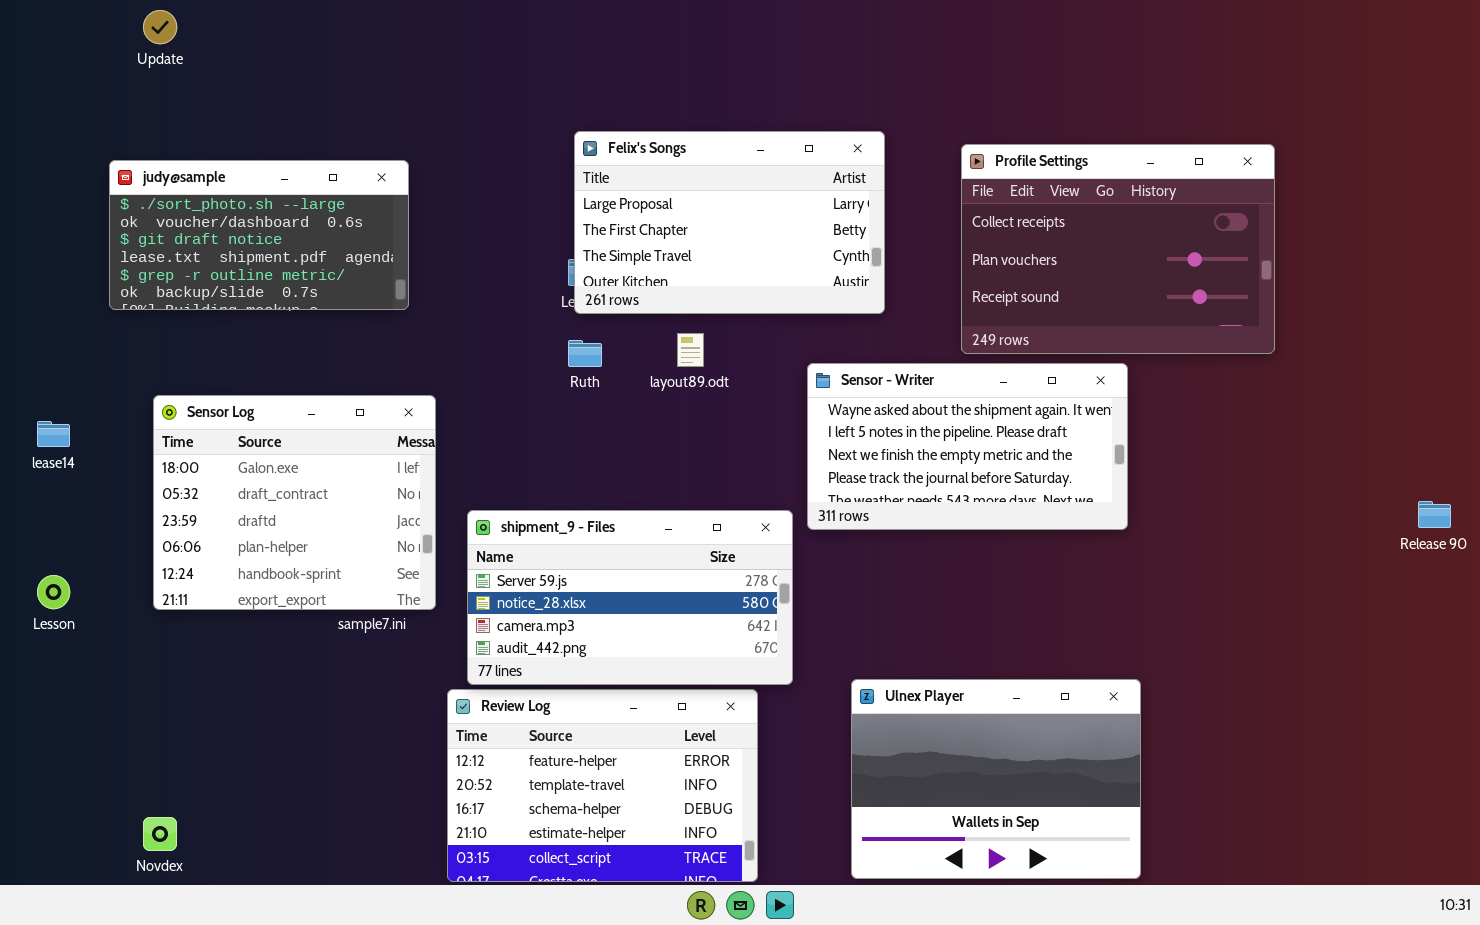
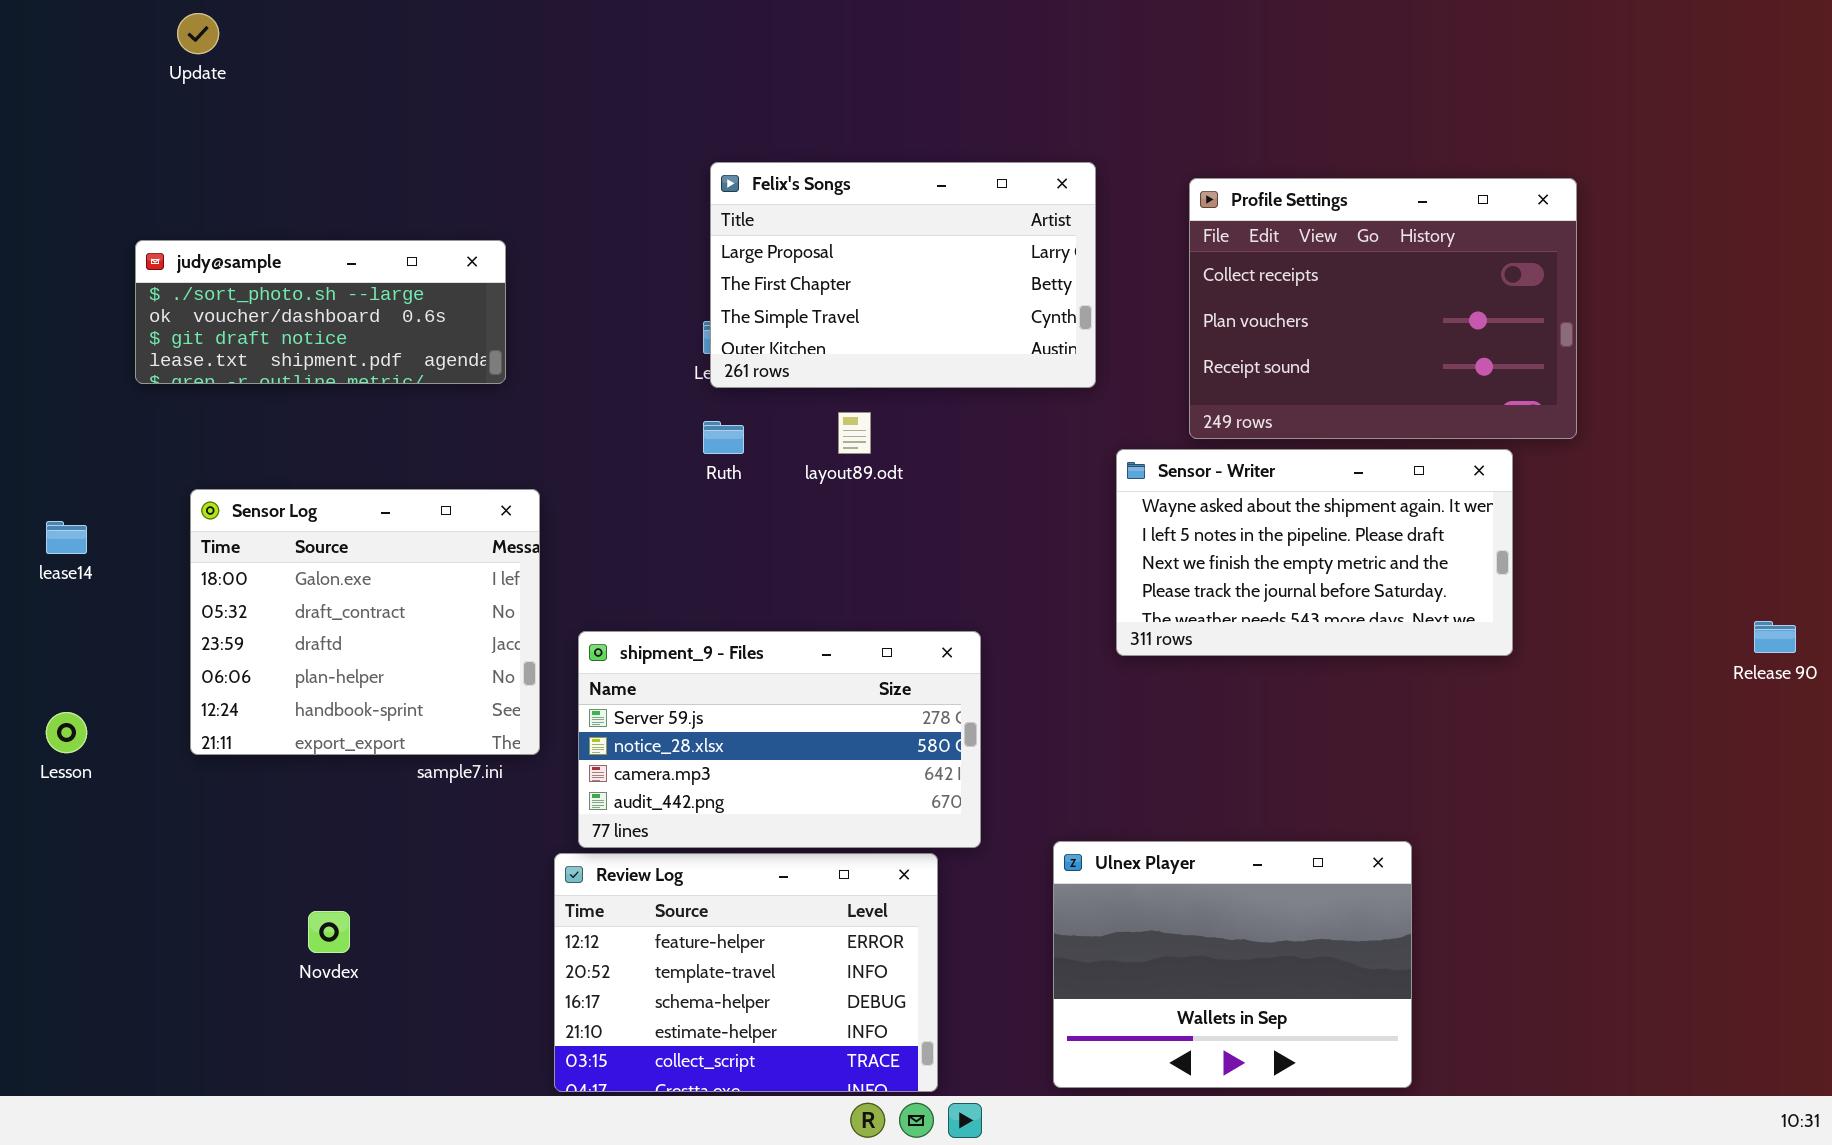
judy@sample: [109,160,409,310] -> [135,240,506,384], resized
Sensor - Writer: [807,363,1128,530] -> [1116,449,1513,656], moved
Novdex: [143,817,177,851] -> [308,911,350,953], moved

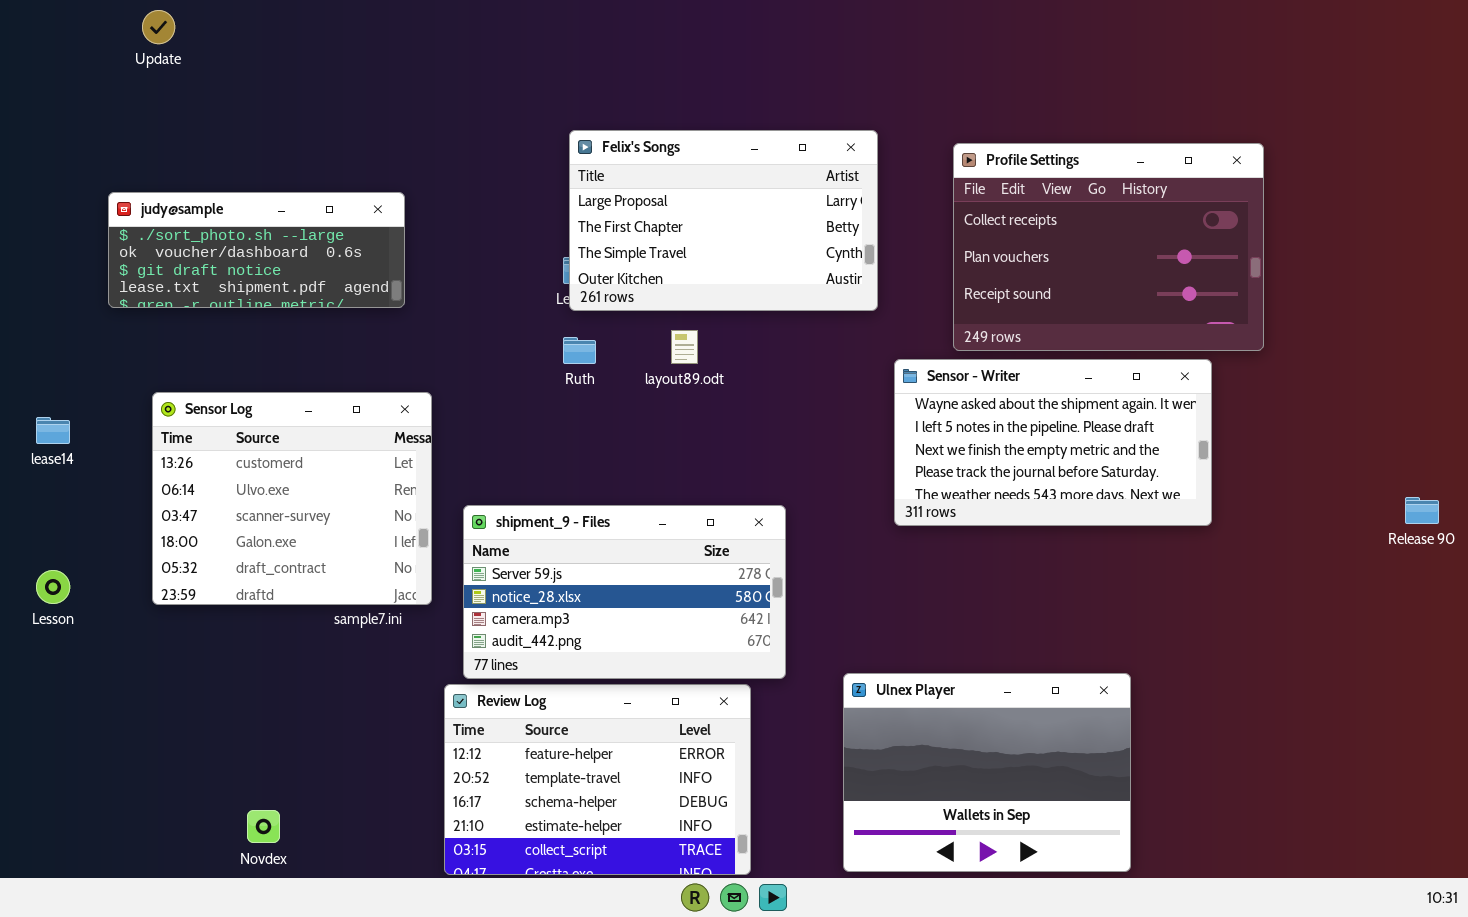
Sensor Log: [190,489,540,755] -> [152,392,432,605], scrolled up 3 rows
Novdex: [308,911,350,953] -> [247,810,280,843], moved

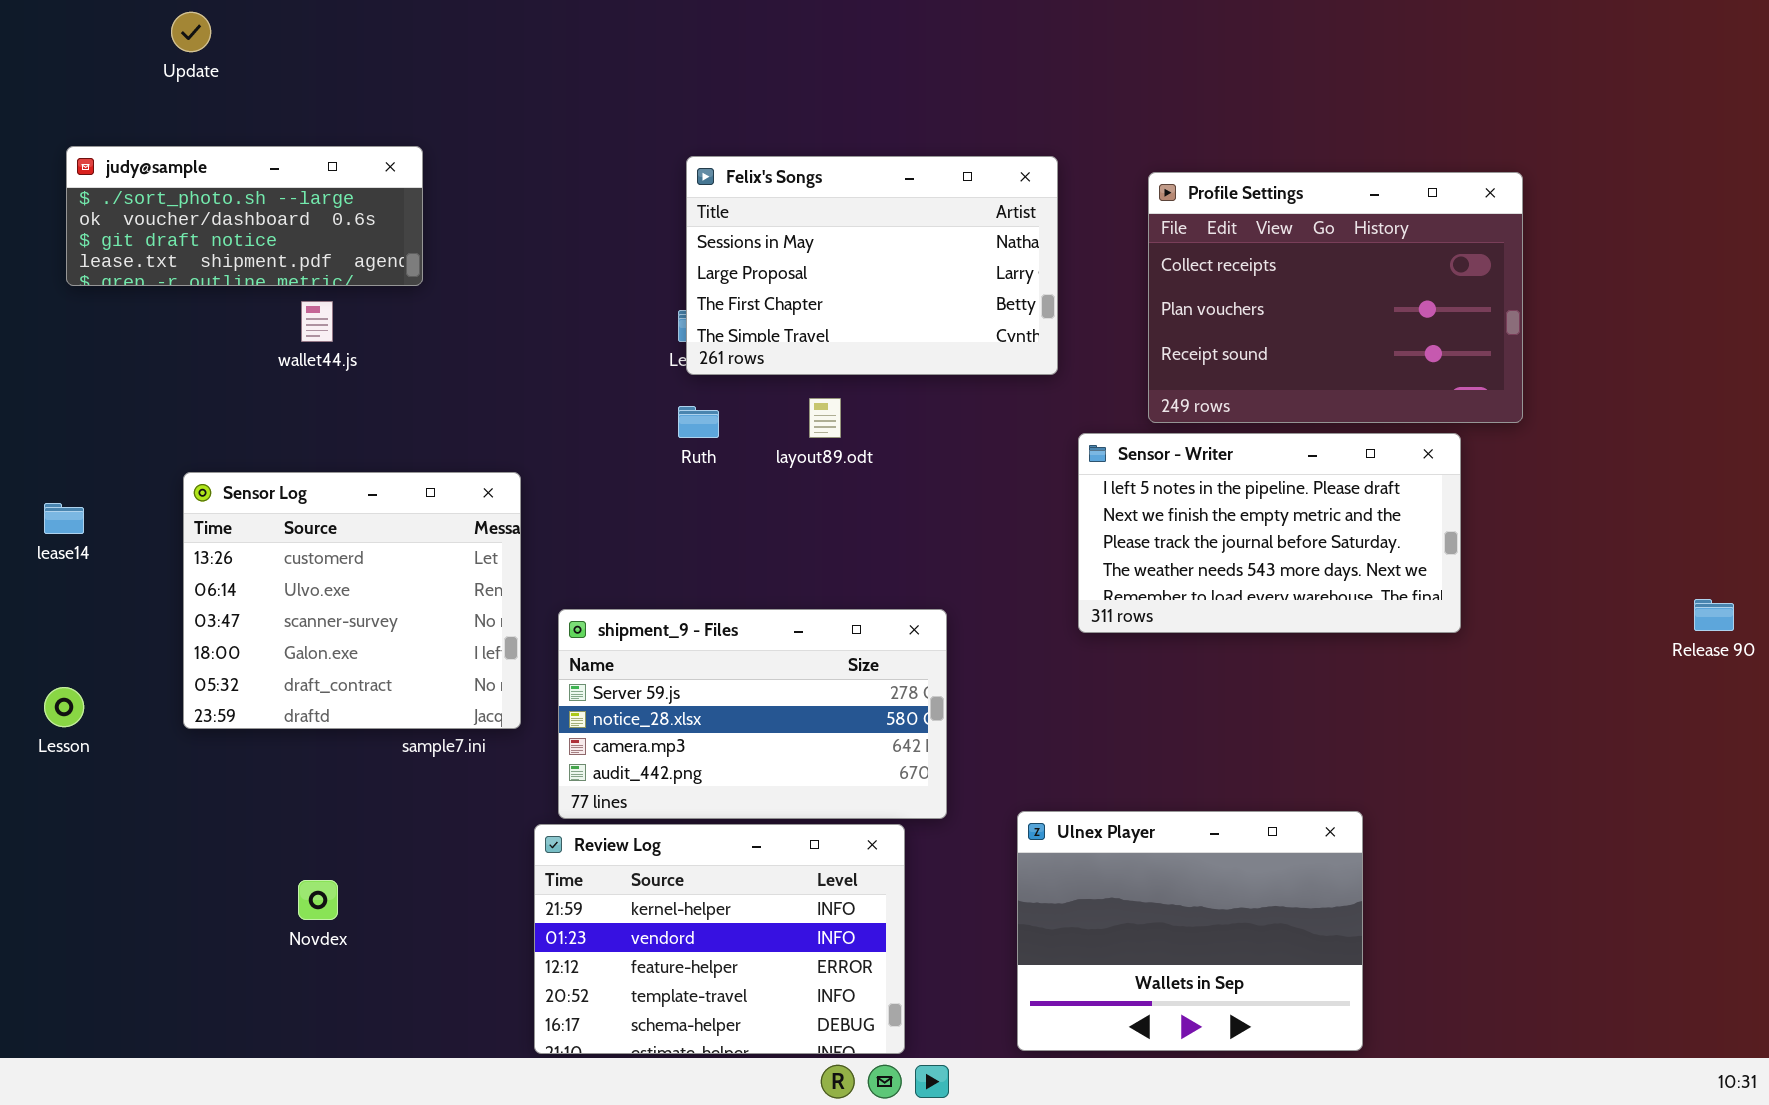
Felix's Songs: [569,130,878,311] -> [686,156,1058,375], scrolled up 1 row
judy@sample: [108,192,405,308] -> [66,146,423,286], moved
Sensor - Writer: [894,359,1212,526] -> [1078,433,1461,633], scrolled down 1 row
Review Log: [444,684,751,875] -> [534,824,905,1054], scrolled up 2 rows
Novdex: [247,810,280,843] -> [298,880,338,920], moved

